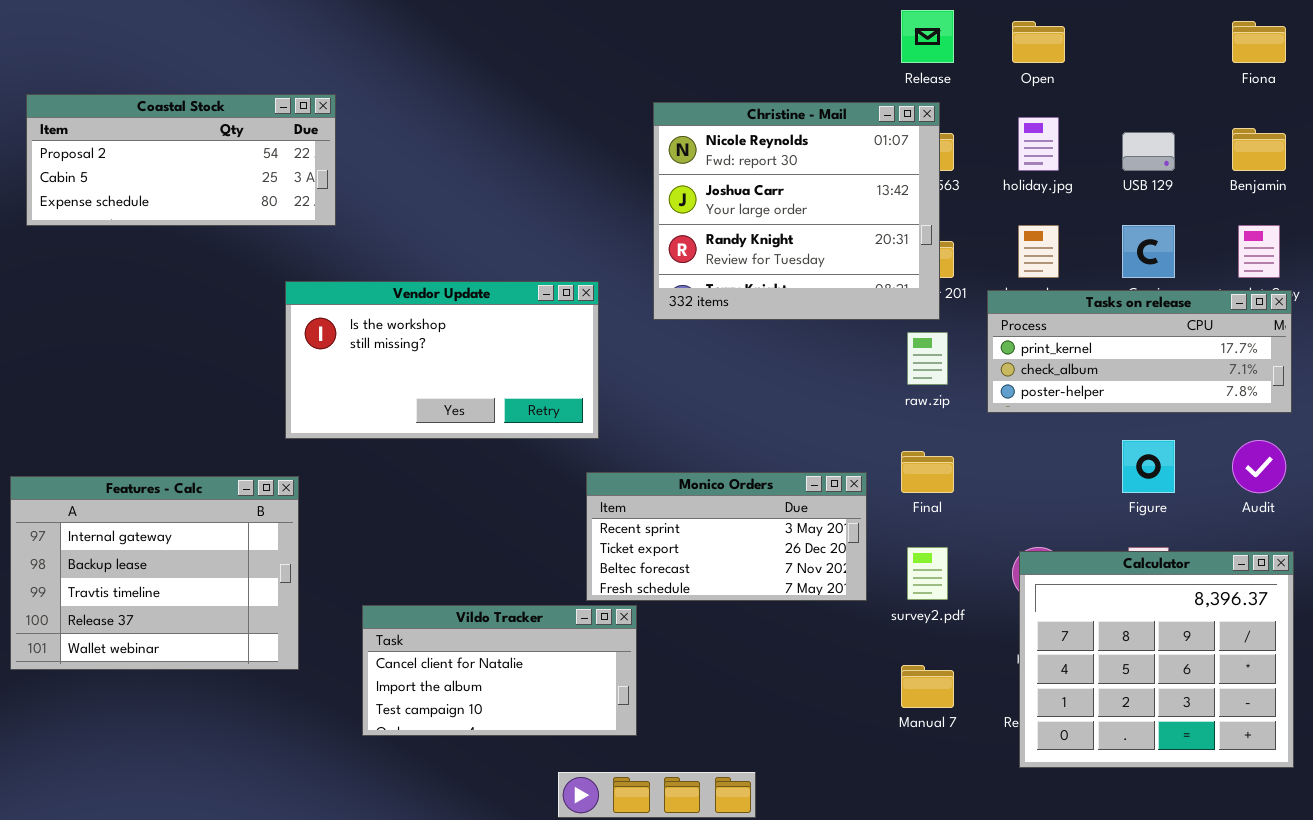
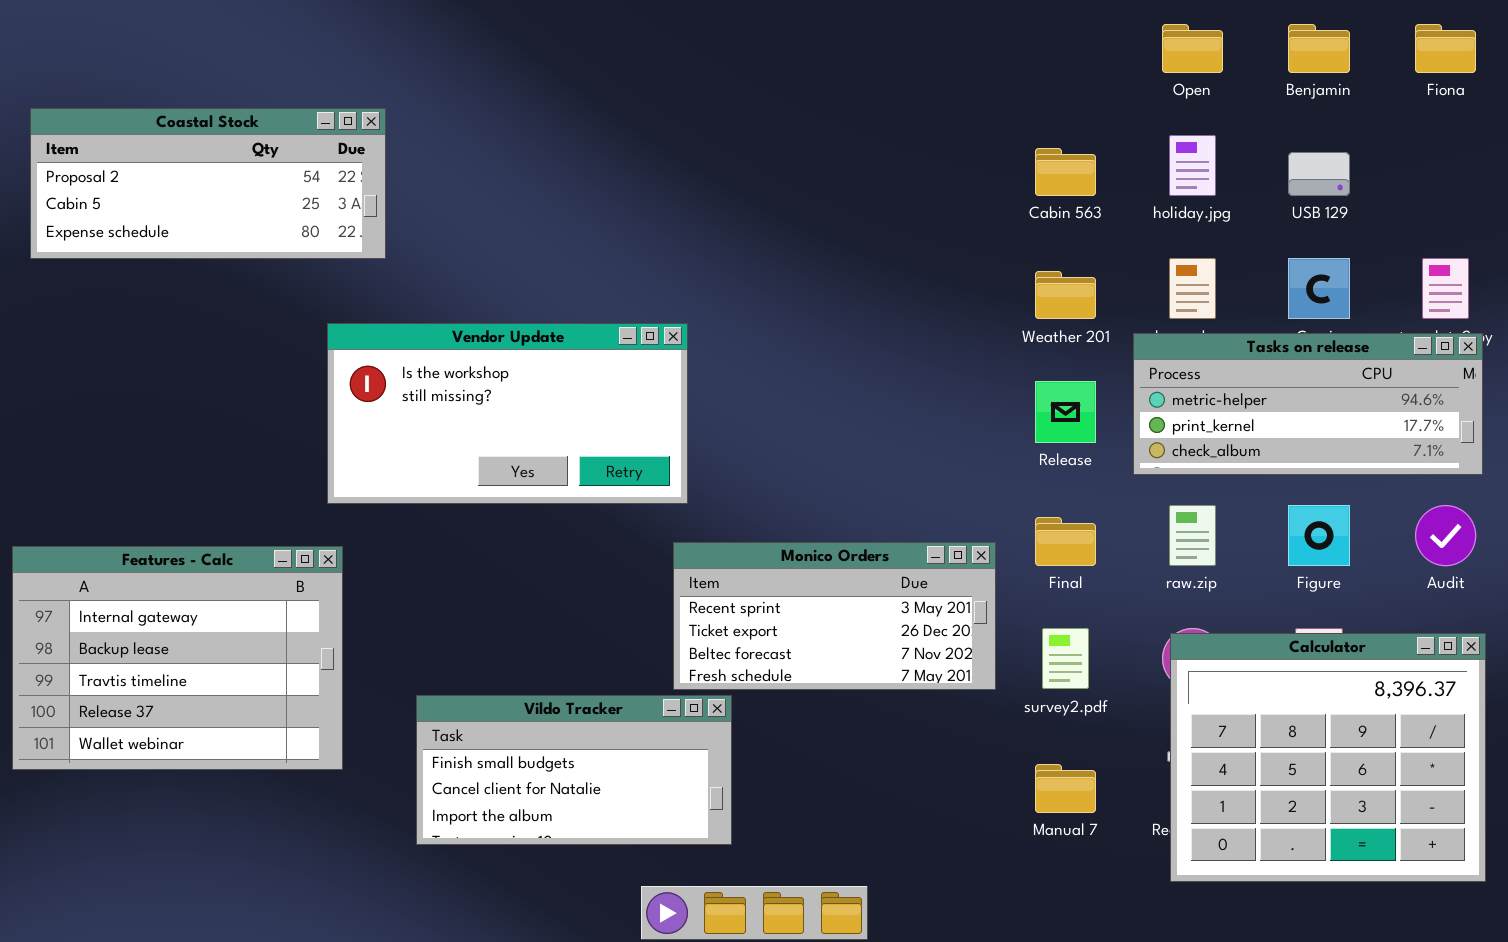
Release: [901,10,954,63] -> [1035,381,1096,443], moved
Christine - Mail: [653,102,940,320] -> none, closed
Benjamin: [1232,128,1286,171] -> [1288,24,1350,73], moved
Tasks on release: [987,290,1292,413] -> [1133,333,1483,475], scrolled up 1 row
raw.zip: [907,332,948,385] -> [1169,505,1216,566], moved
Vildo Tracker: [362,605,637,736] -> [416,695,732,845], scrolled up 1 row

